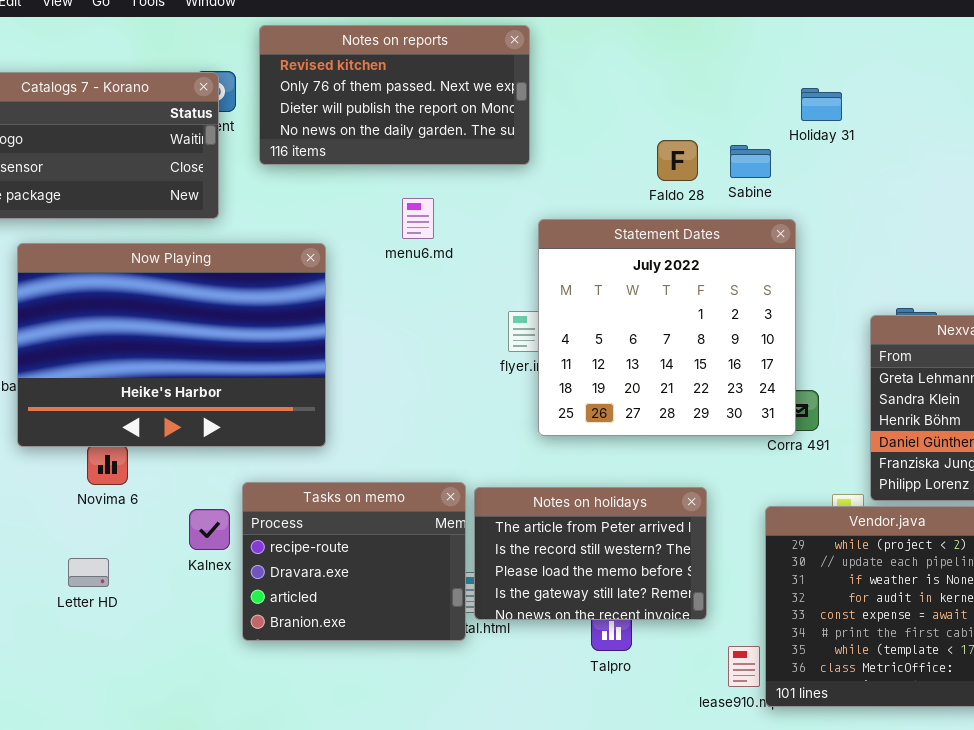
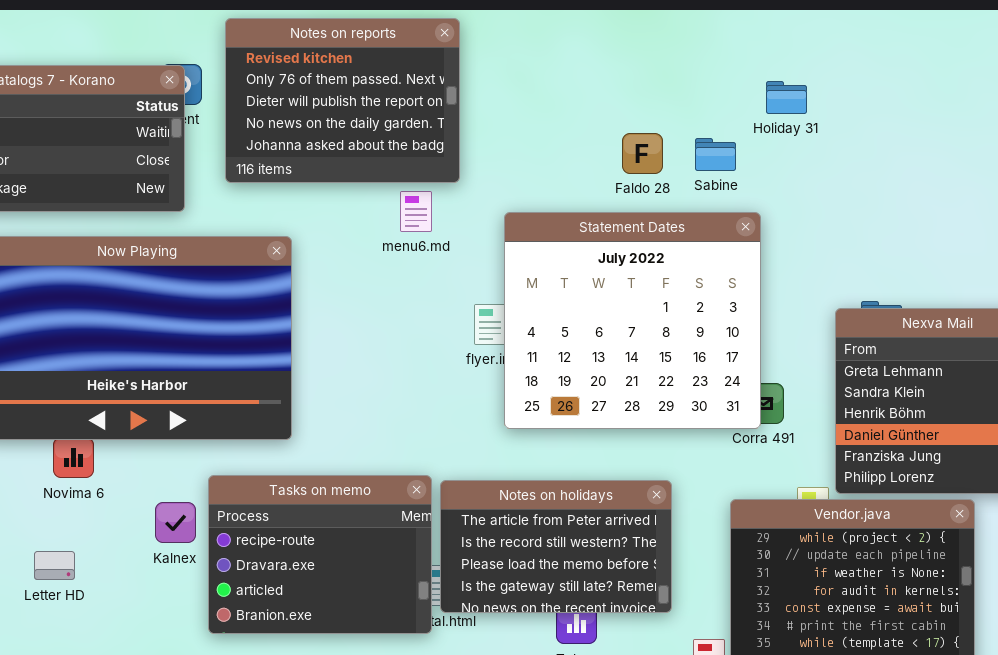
Notes on reports: [259,25,530,165] -> [225,18,460,183], resized
menu6.md: [402,198,434,239] -> [400,191,432,232], moved

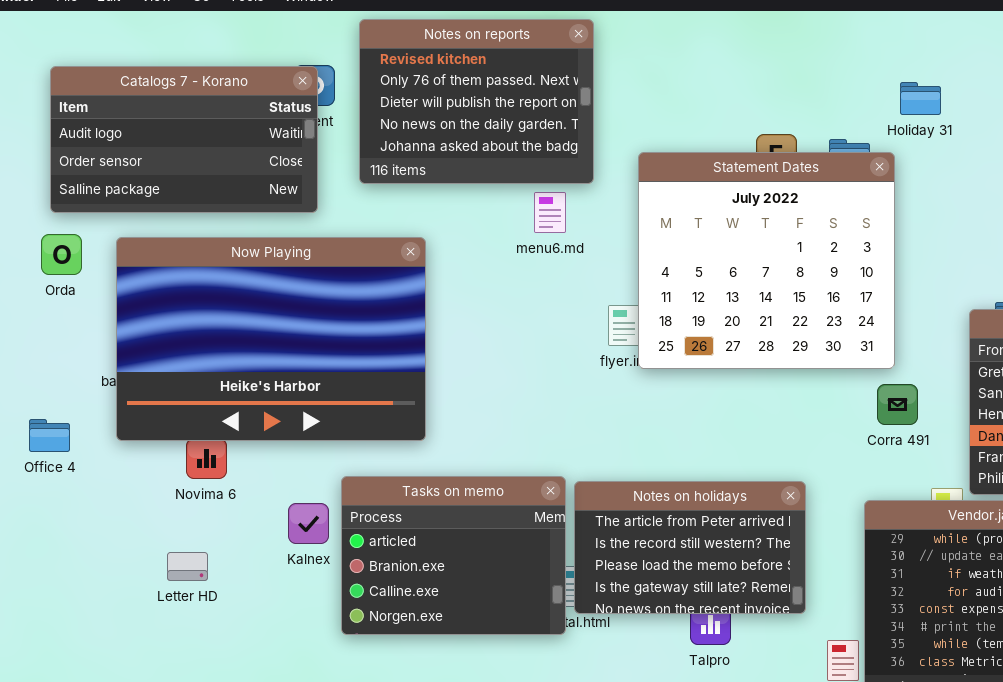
Statement Dates: [504,212,761,429] -> [638,152,895,369], moved
Tasks on memo: [208,475,432,634] -> [341,476,566,635], scrolled down 2 rows

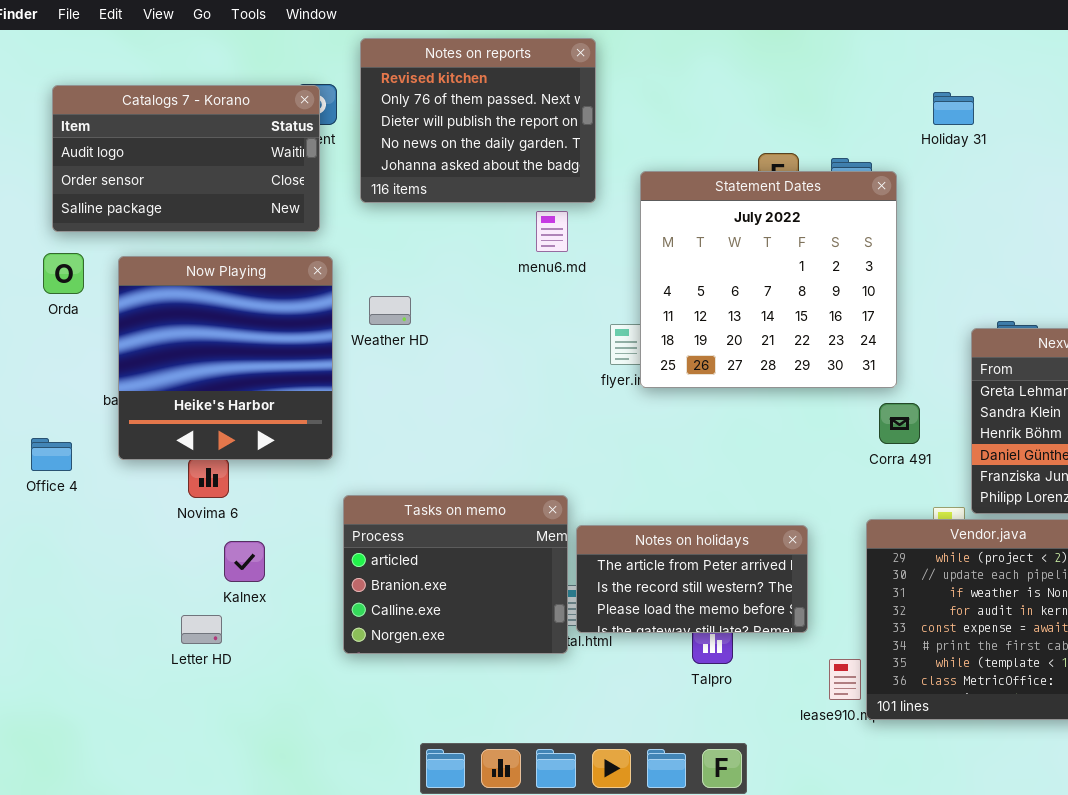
Holiday 31: [900,82,941,115] -> [933,92,974,125], moved
Now Playing: [116,237,426,441] -> [118,256,333,460], resized
Notes on holidays: [574,481,806,614] -> [576,525,808,633], resized
Kalnex: [288,503,329,544] -> [224,541,265,582], moved
Letter HD: [167,552,208,581] -> [181,615,222,644], moved

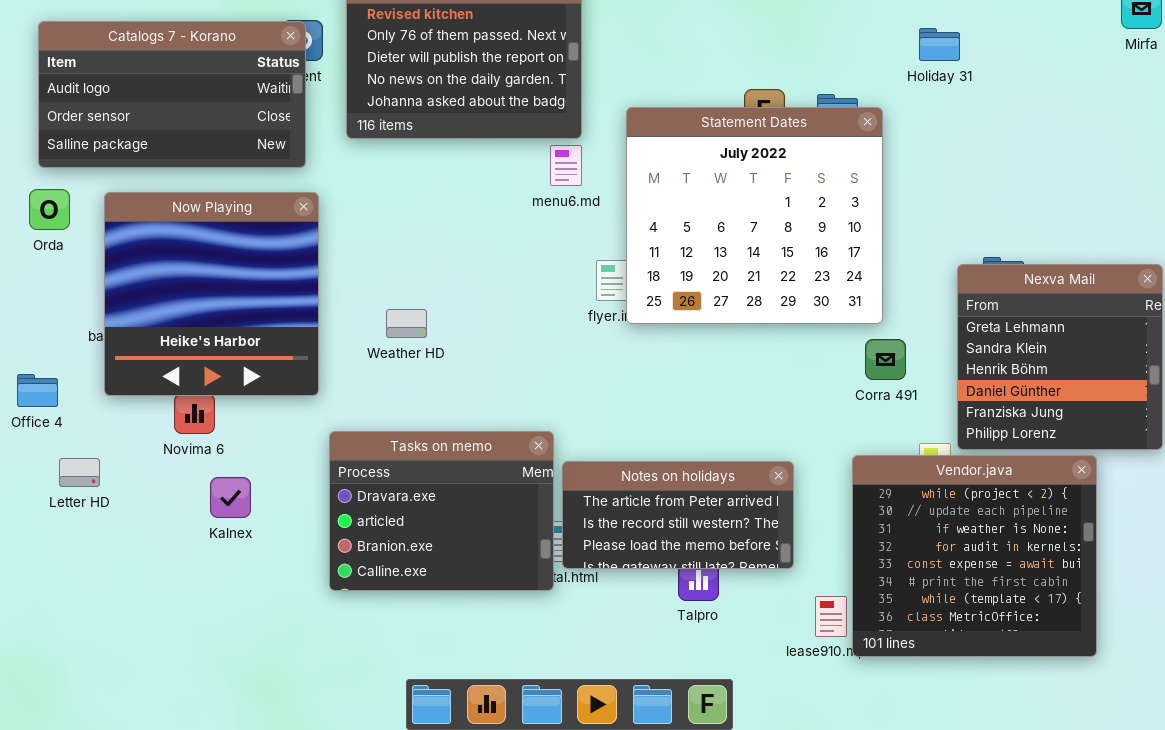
menu6.md: [536,211,568,252] -> [550,145,582,186], moved
Weather HD: [369,296,411,325] -> [386,309,427,338], moved
Tasks on memo: [343,495,568,654] -> [329,431,554,591], scrolled up 1 row
Letter HD: [181,615,222,644] -> [59,458,100,487], moved

